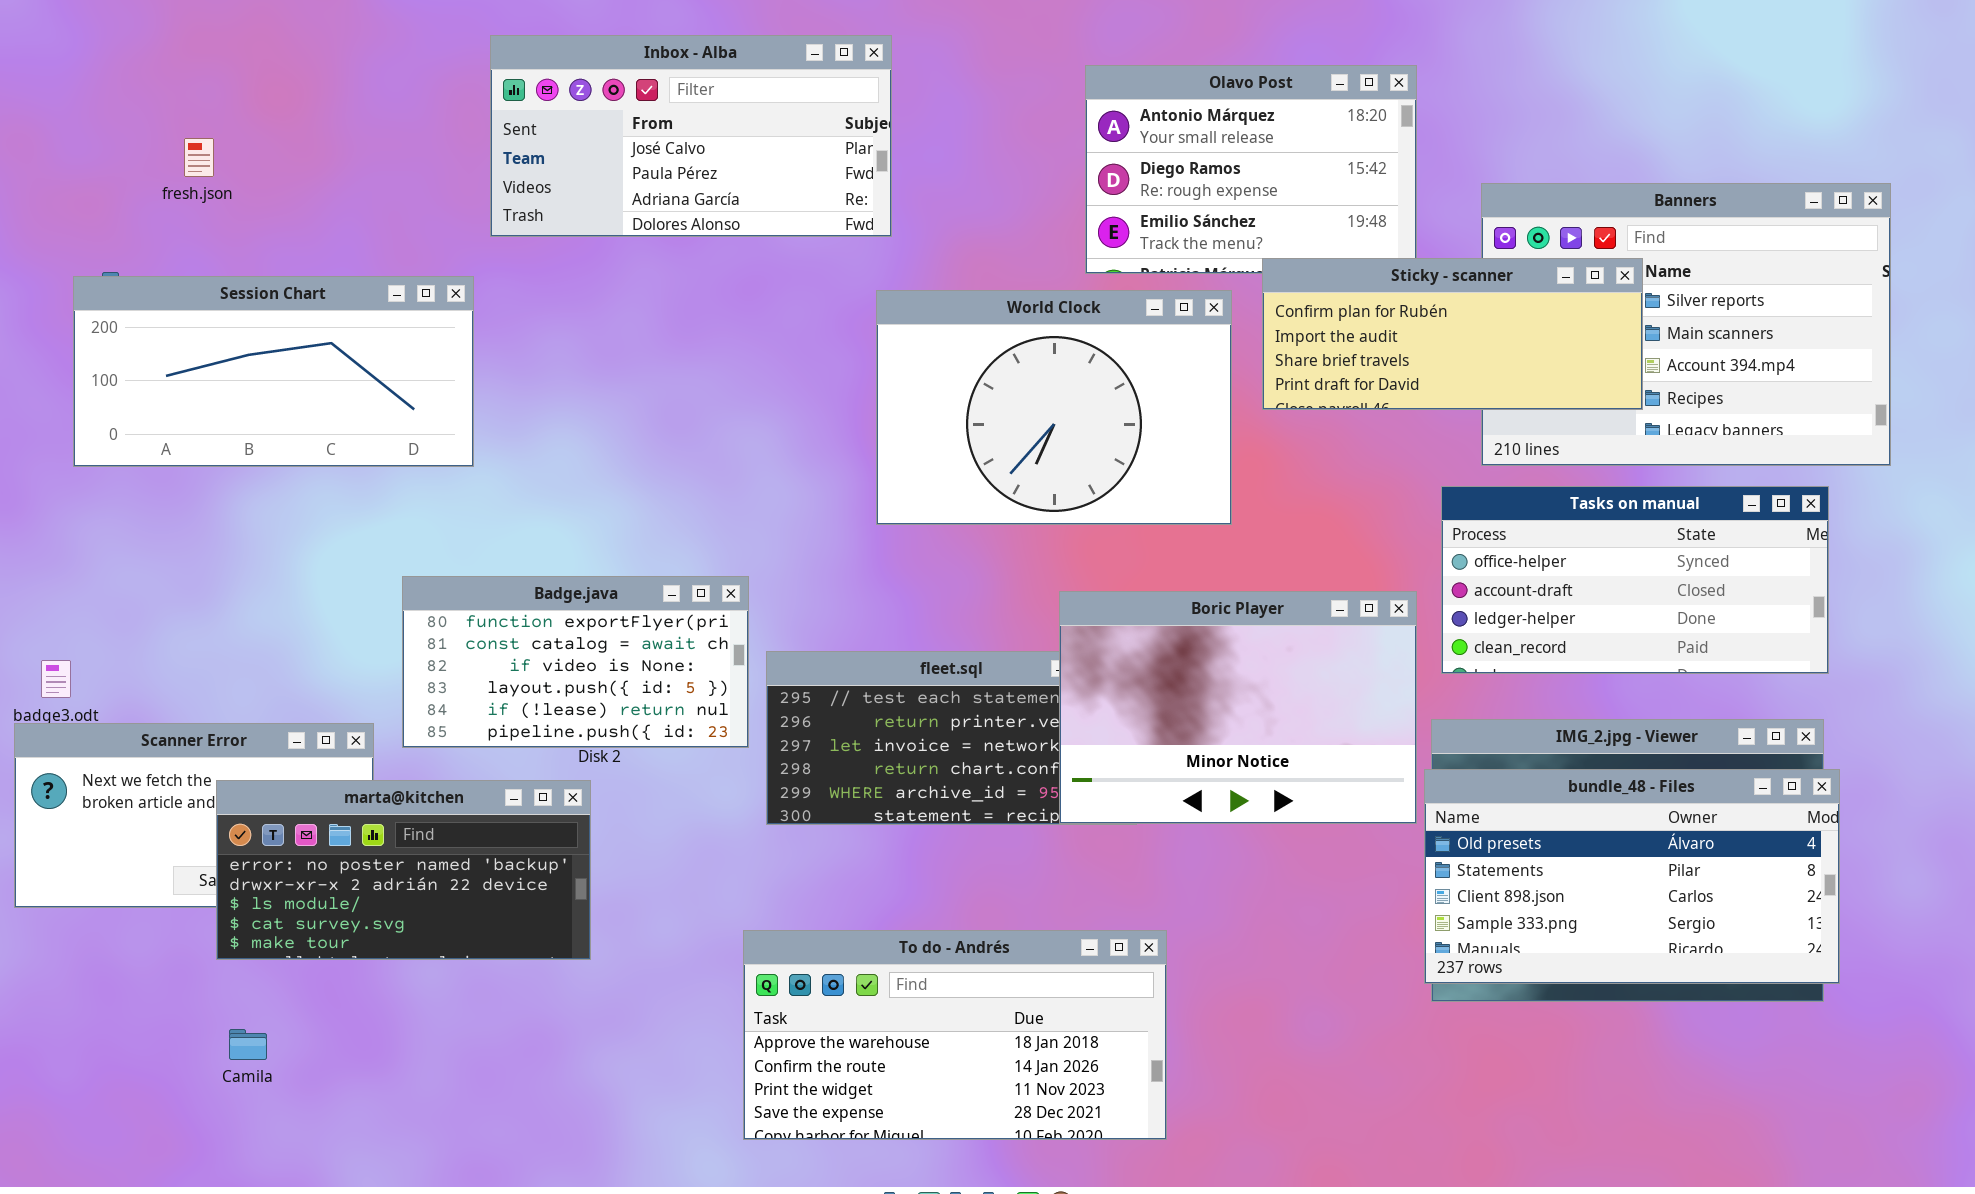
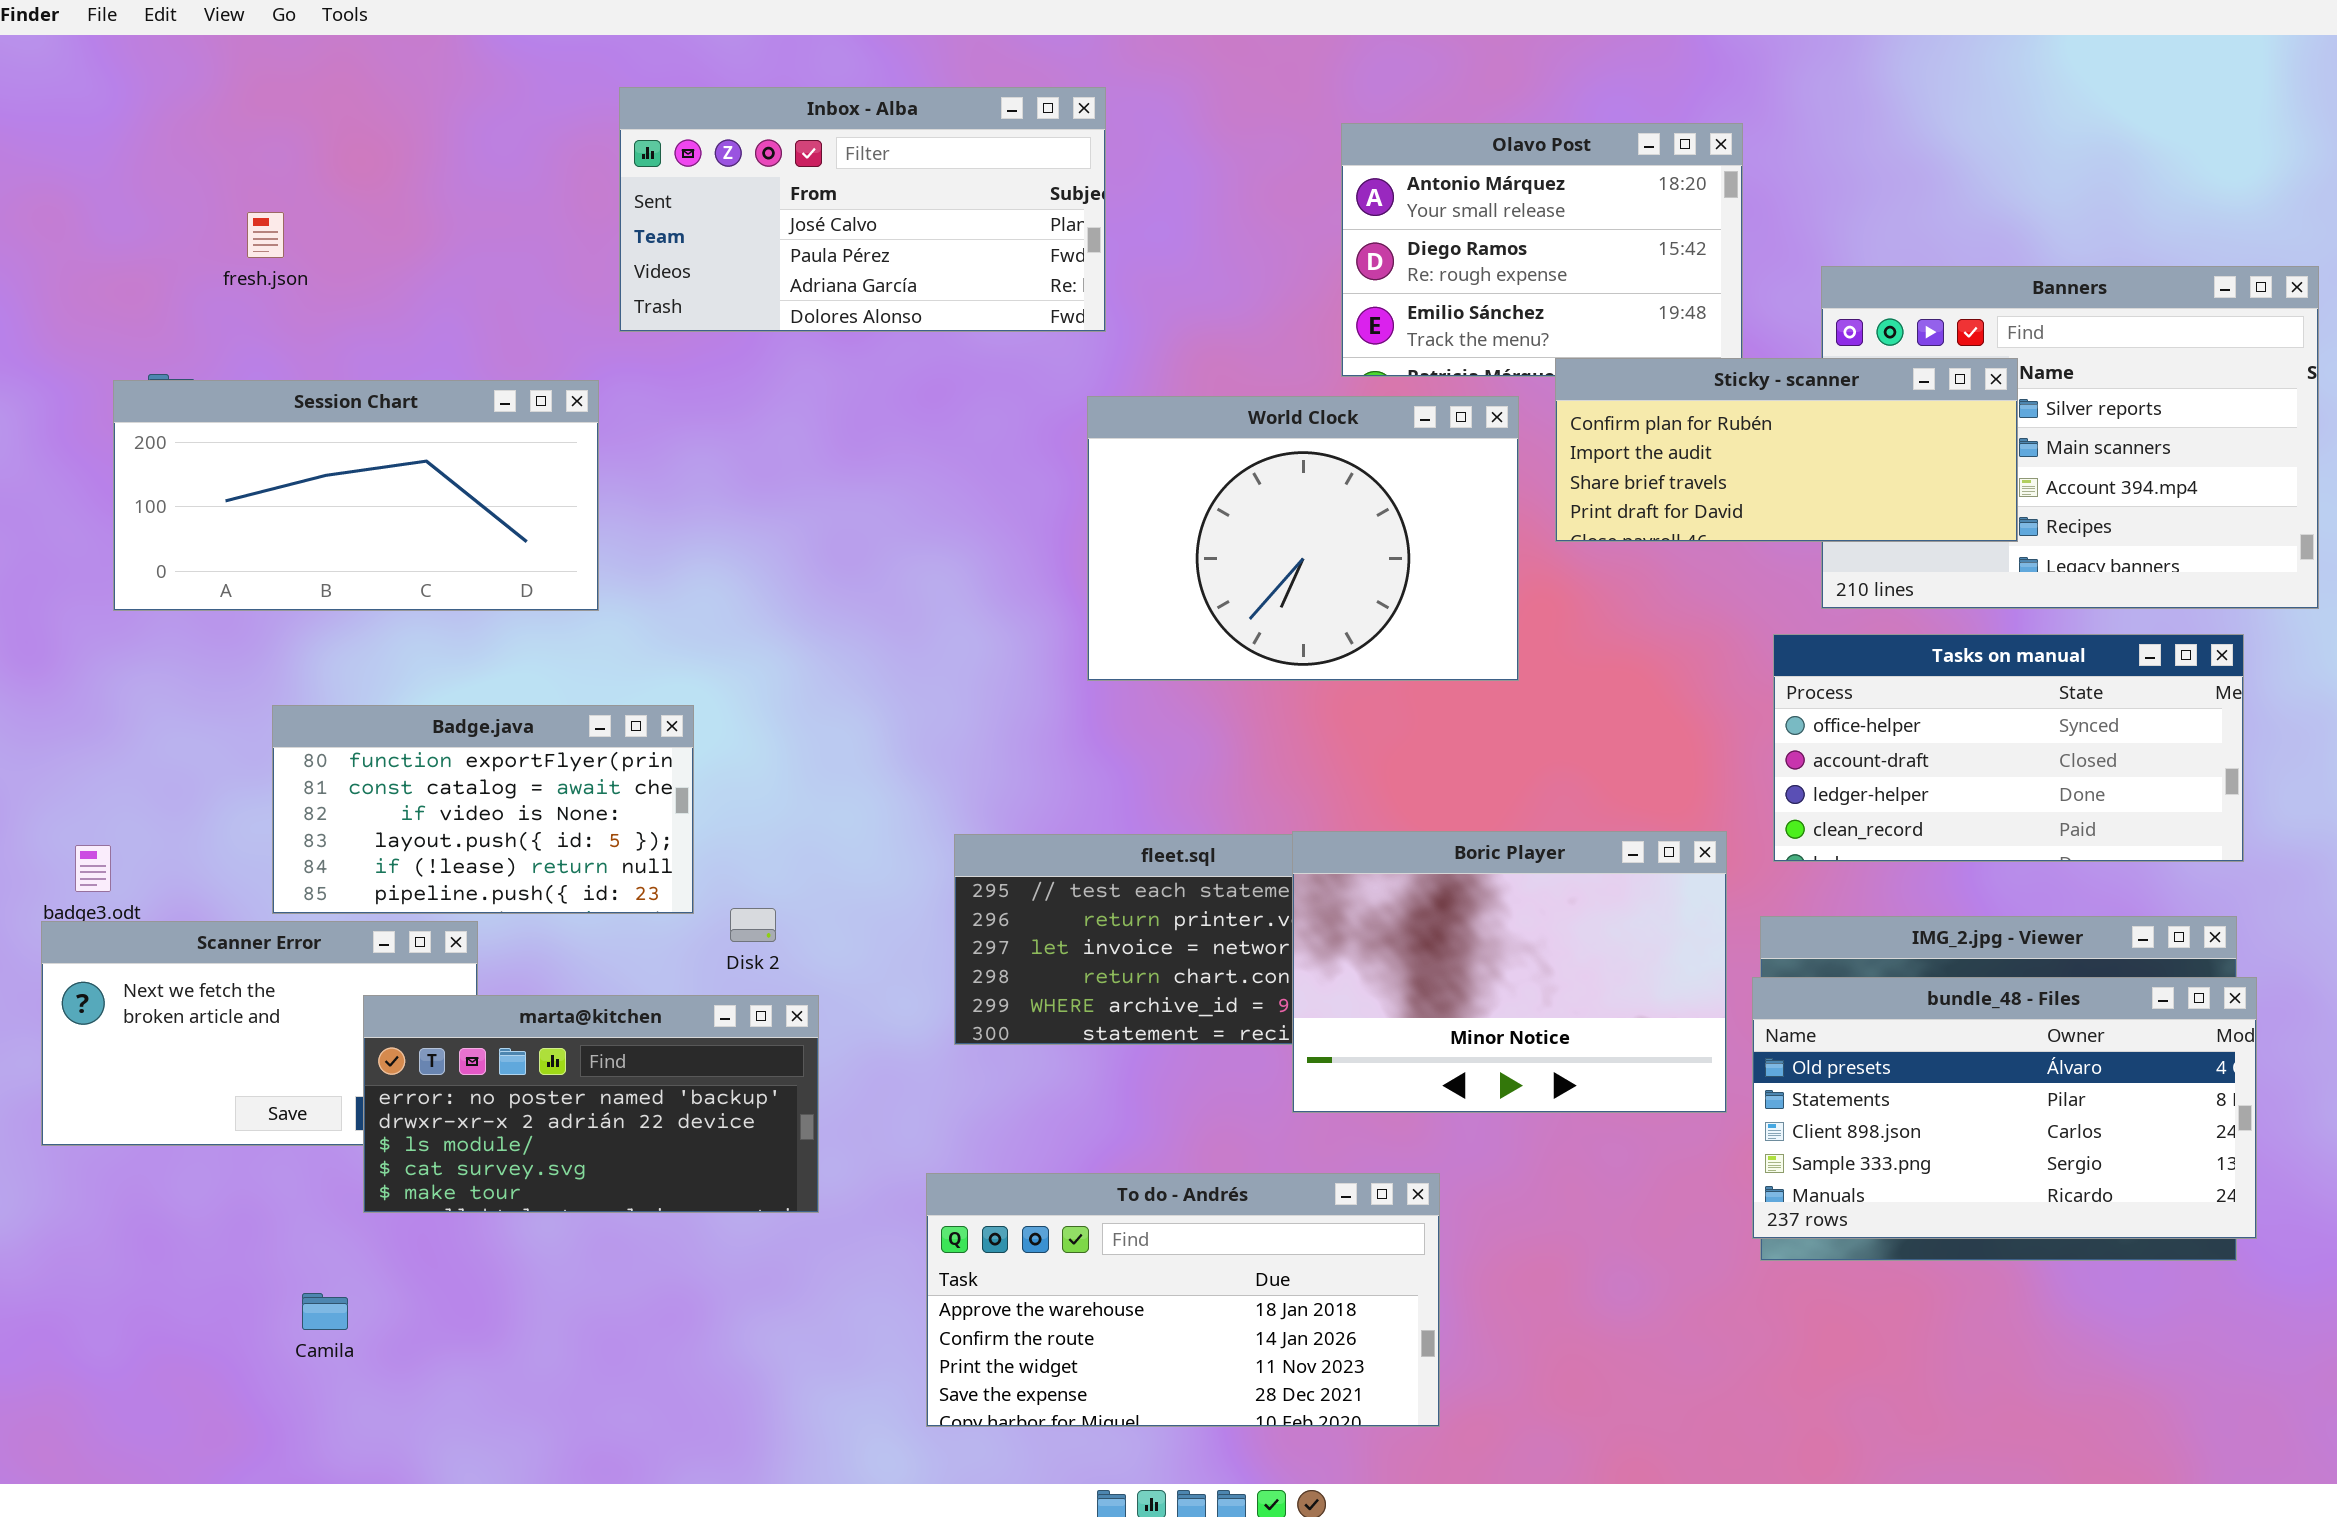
Badge.java: [402,576,749,748] -> [272,705,694,914], moved
Boric Player: [1059,591,1417,824] -> [1292,831,1727,1113], moved
marta@kitchen: [216,780,591,960] -> [363,995,819,1213], moved

